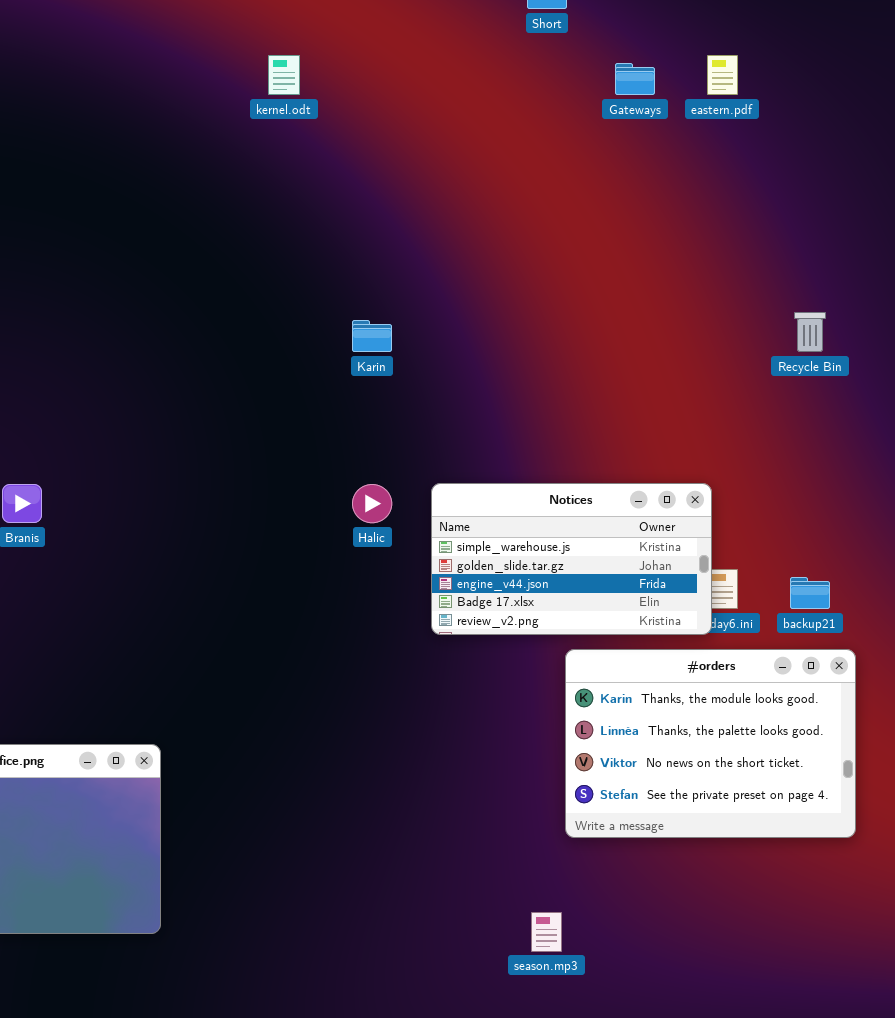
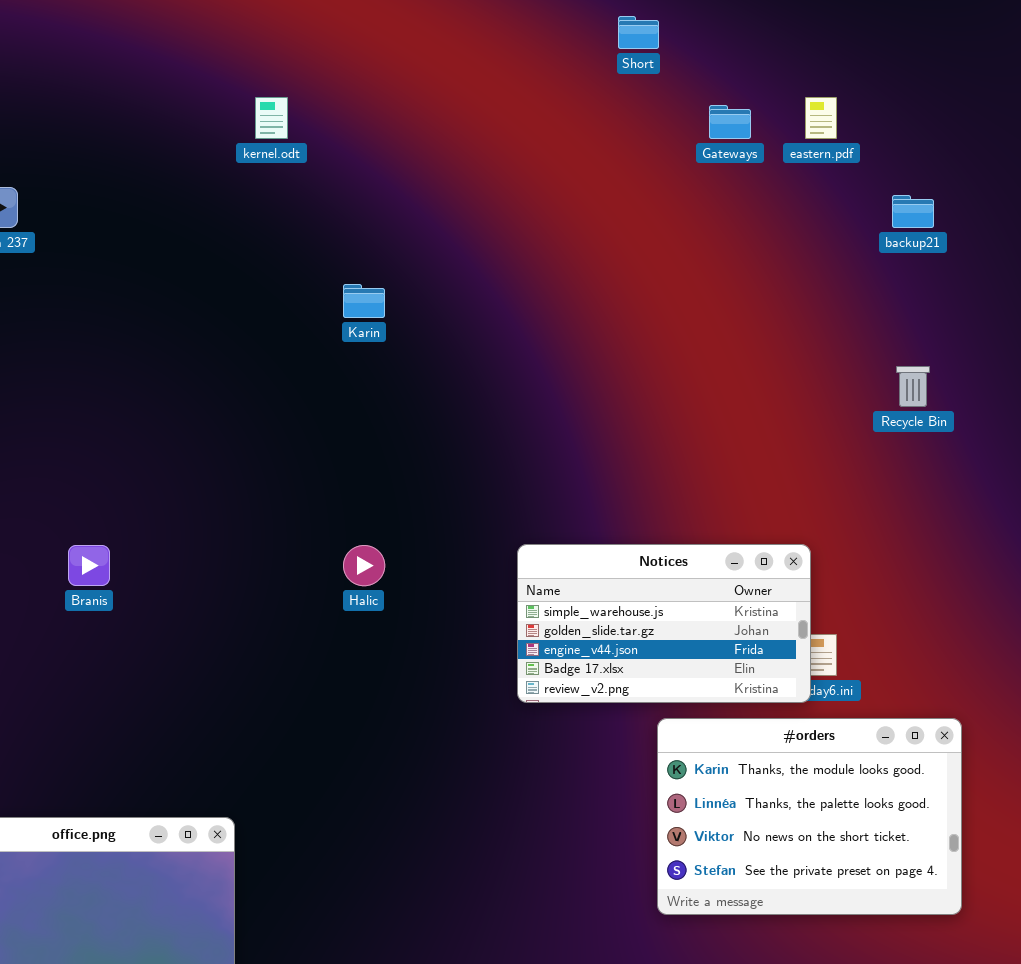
kernel.odt: [268,55,300,95] -> [255,97,288,139], moved
Karin: [352,320,392,352] -> [343,284,385,318], moved
Halic: [352,484,392,523] -> [343,545,385,586], moved
backup21: [790,577,830,609] -> [892,195,934,228], moved

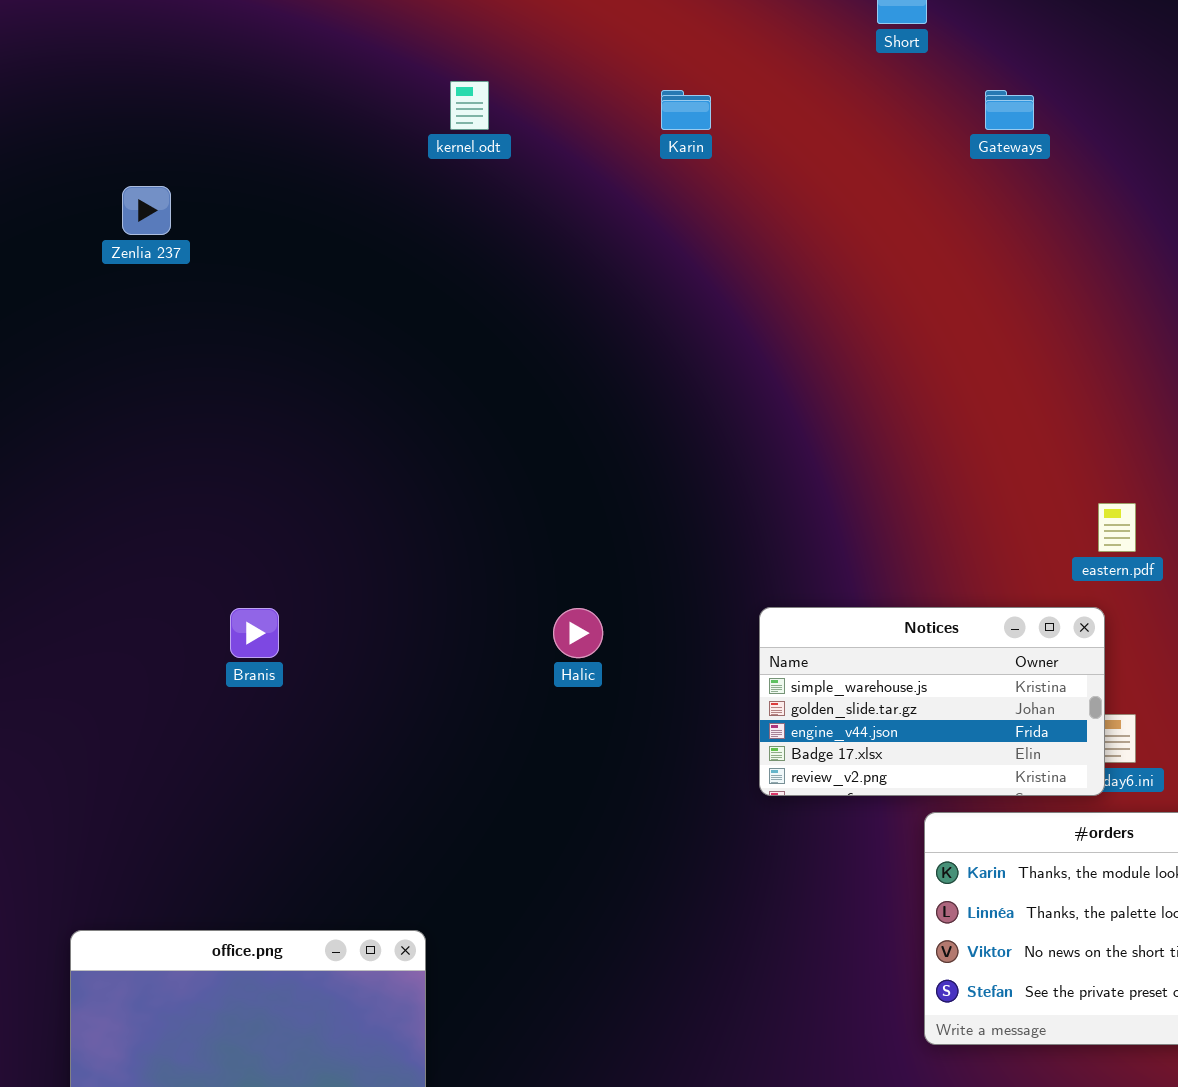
eastern.pdf: [805,97,837,139] -> [1098,503,1136,552], moved
Karin: [343,284,385,318] -> [661,90,711,130], moved

